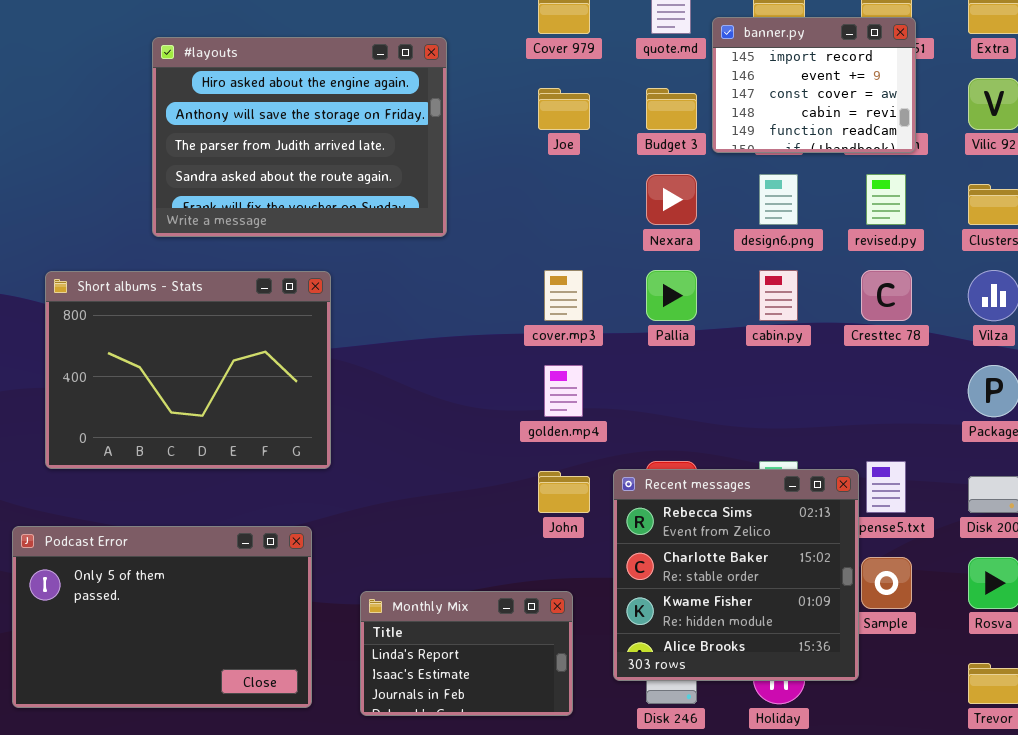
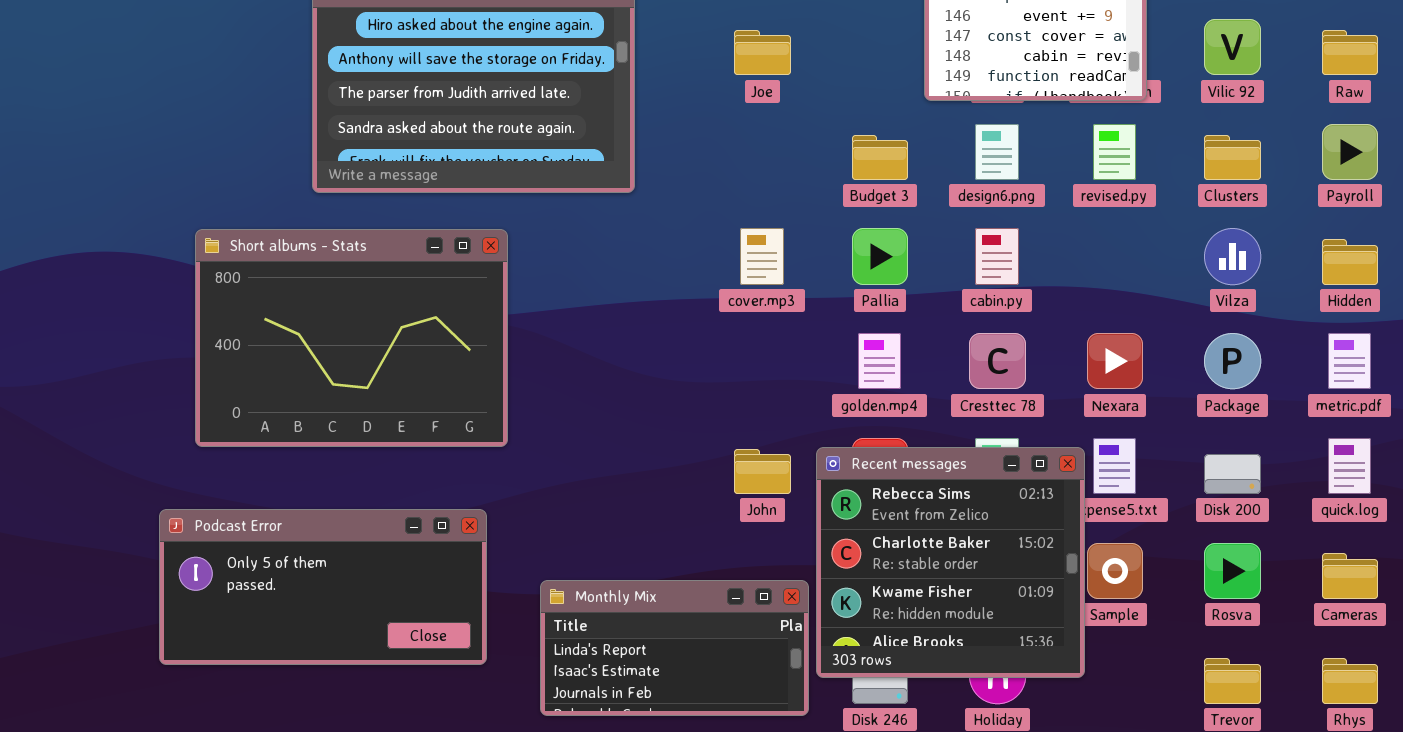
Budget 3: [646,88,697,130] -> [852,135,908,180], moved
Nexara: [646,174,697,225] -> [1087,333,1143,389], moved
Cresttec 78: [861,270,912,321] -> [969,333,1026,389], moved
golden.mp4: [544,365,583,417] -> [858,333,901,389], moved
Podcast Error: [12,526,312,708] -> [159,509,487,665], resized
Monthly Mix: [360,591,573,716] -> [540,580,809,716], resized

